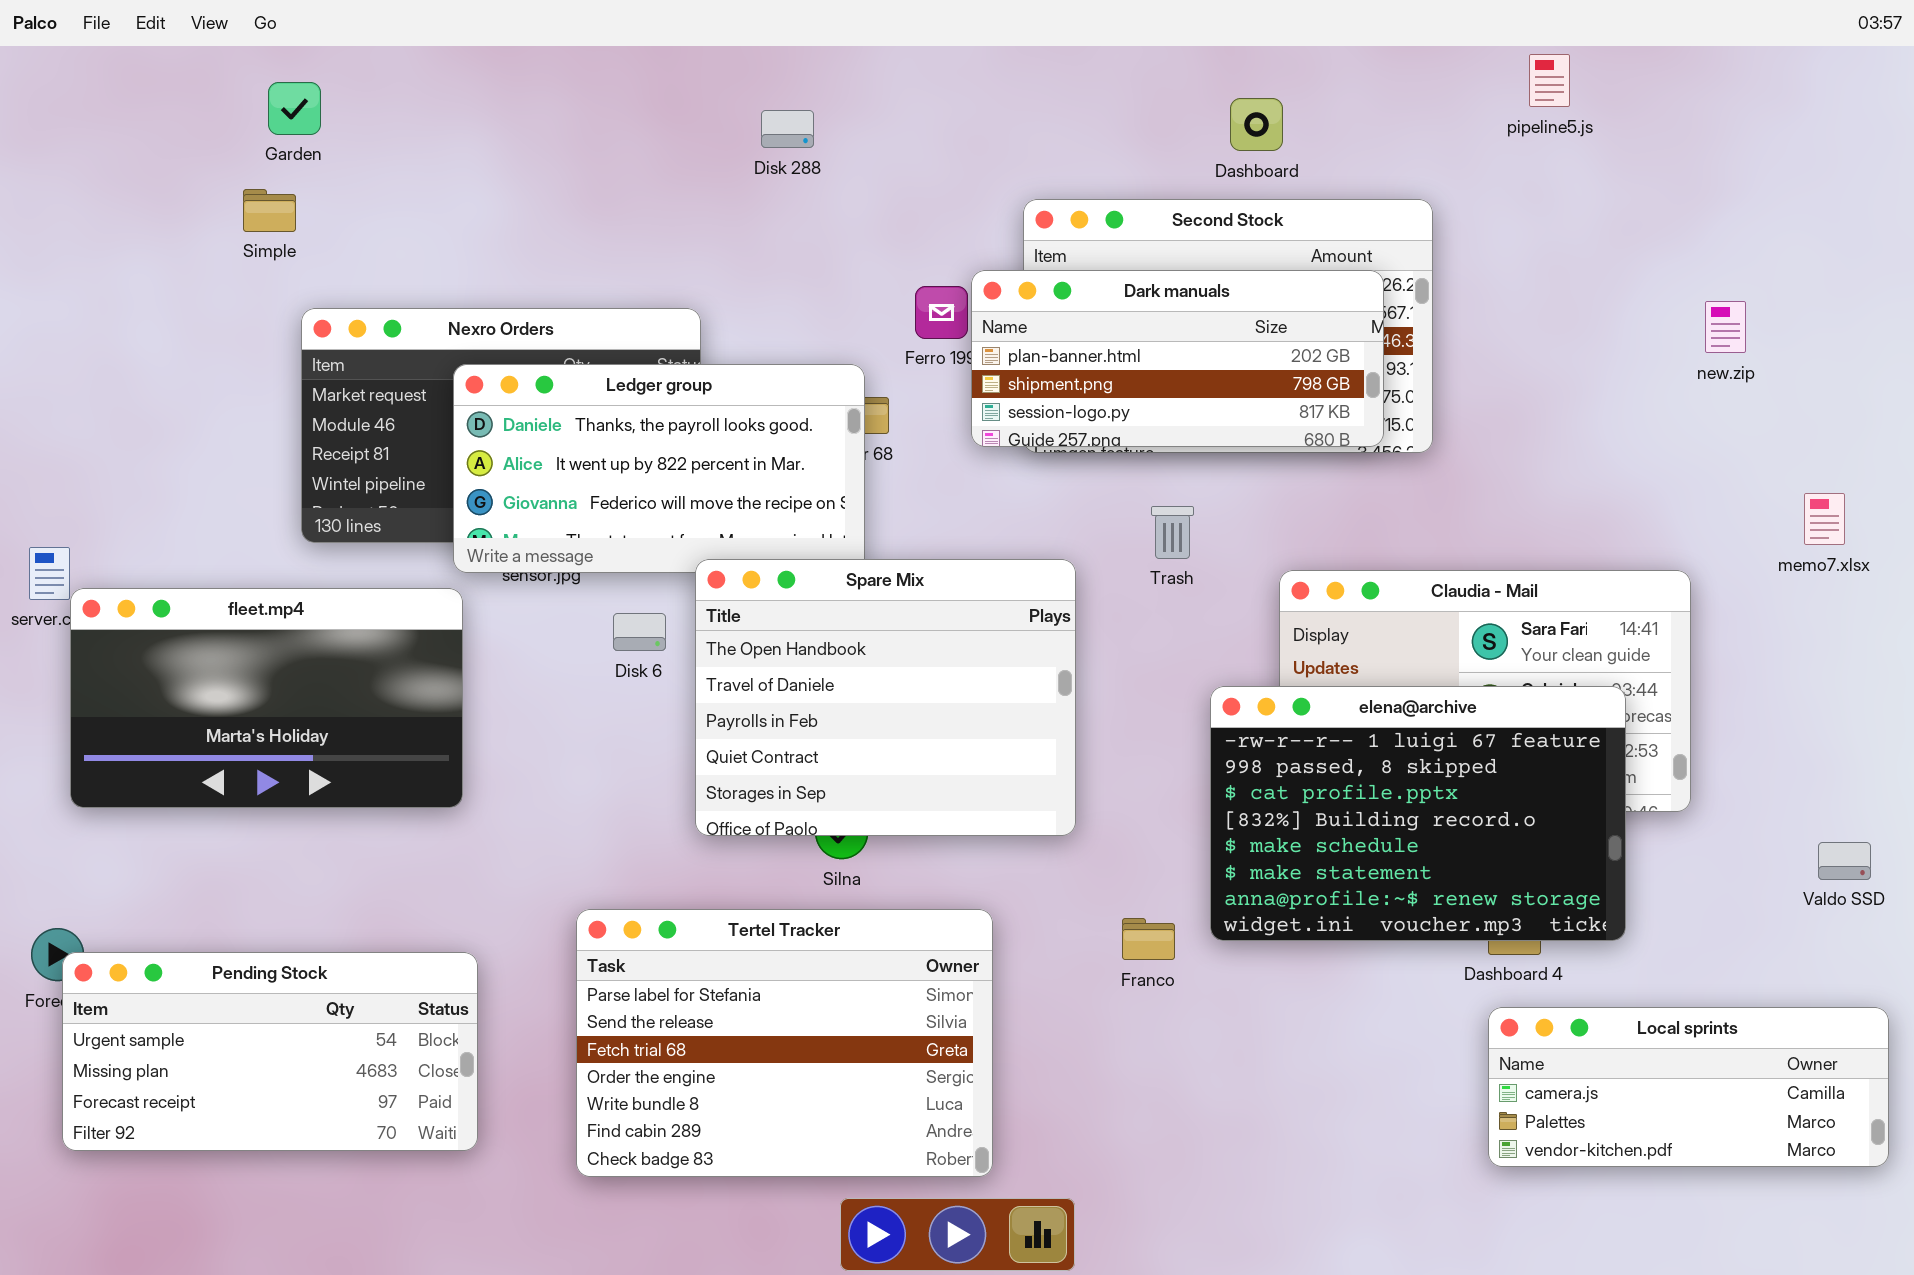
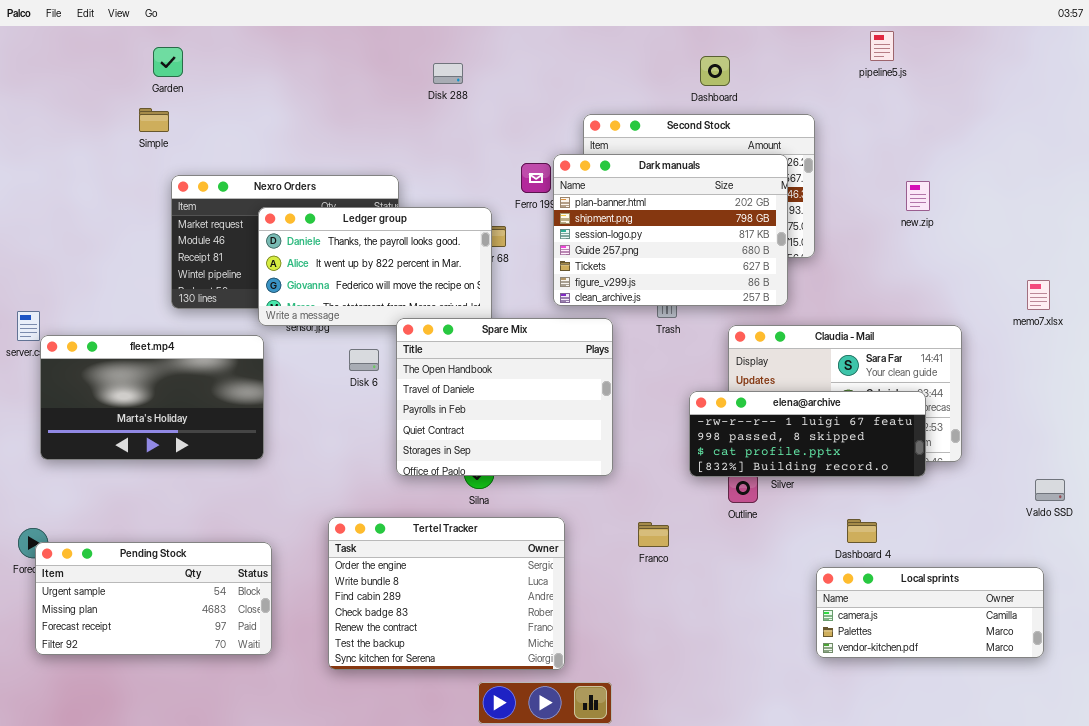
Dark manuals: [971,270,1384,447] -> [553,154,788,306], resized
new.zip: [1705,301,1746,353] -> [906,181,930,211], moved
elena@archive: [1210,686,1626,941] -> [689,391,926,477], resized
Tertel Tracker: [576,909,993,1177] -> [328,517,565,670], scrolled down 3 rows
Local sprints: [1488,1007,1889,1167] -> [816,567,1044,658], moved

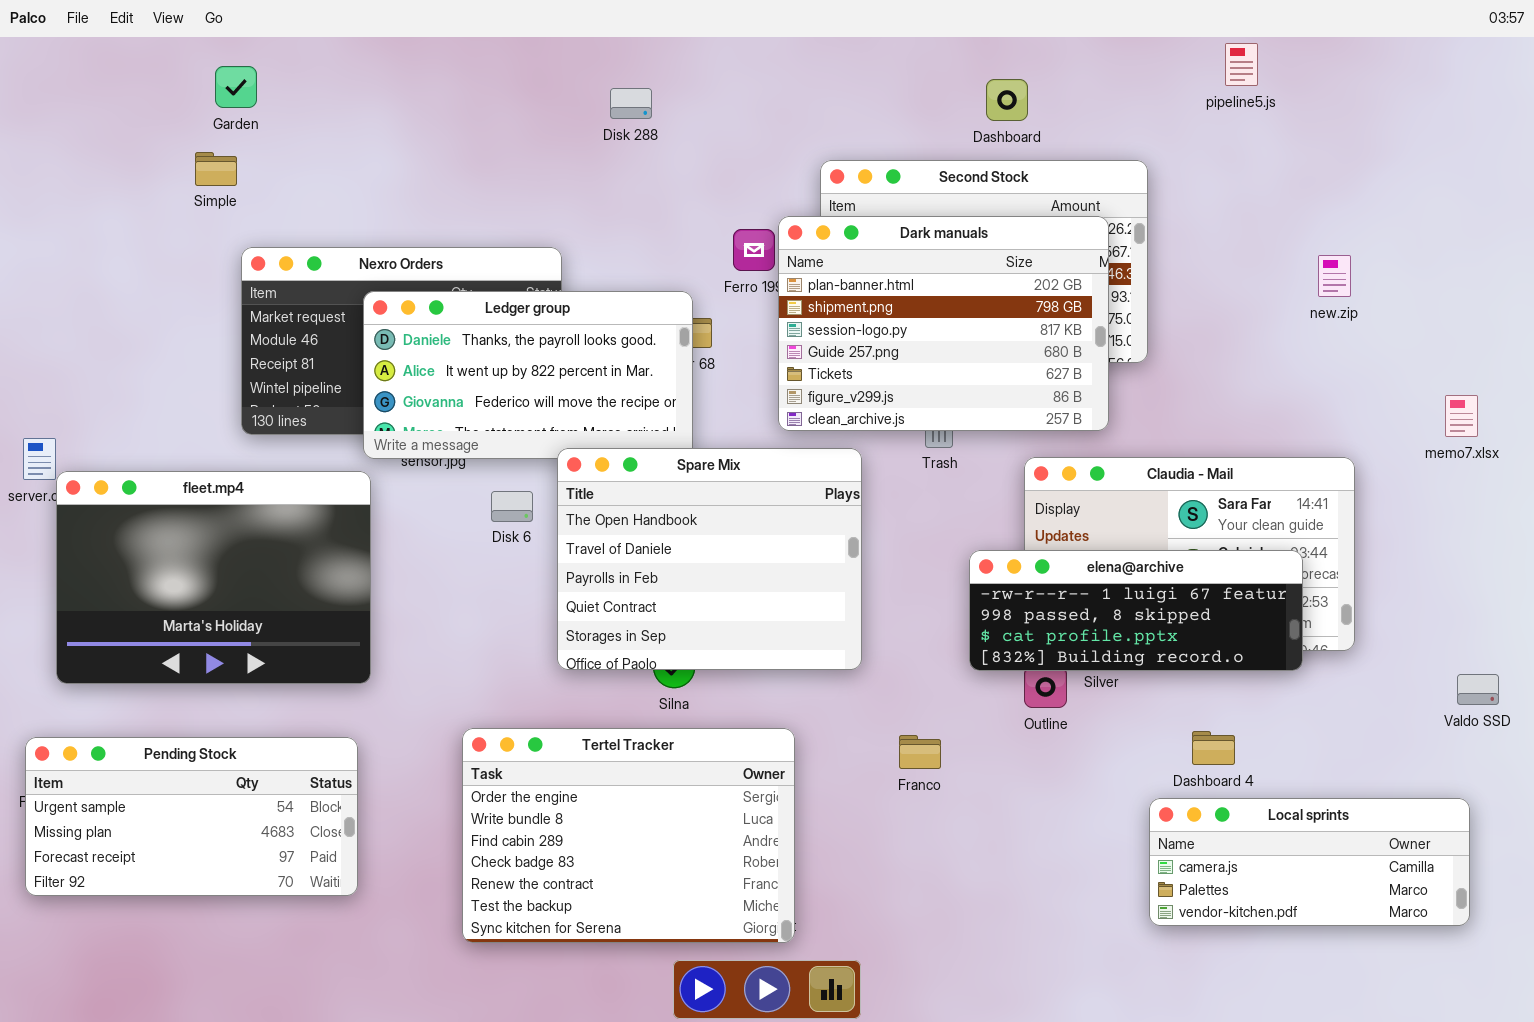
new.zip: [906,181,930,211] -> [1318,255,1351,297], moved
fleet.mp4: [40,335,264,460] -> [56,471,371,684], resized
Pending Stock: [35,542,272,655] -> [25,737,358,896], moved

